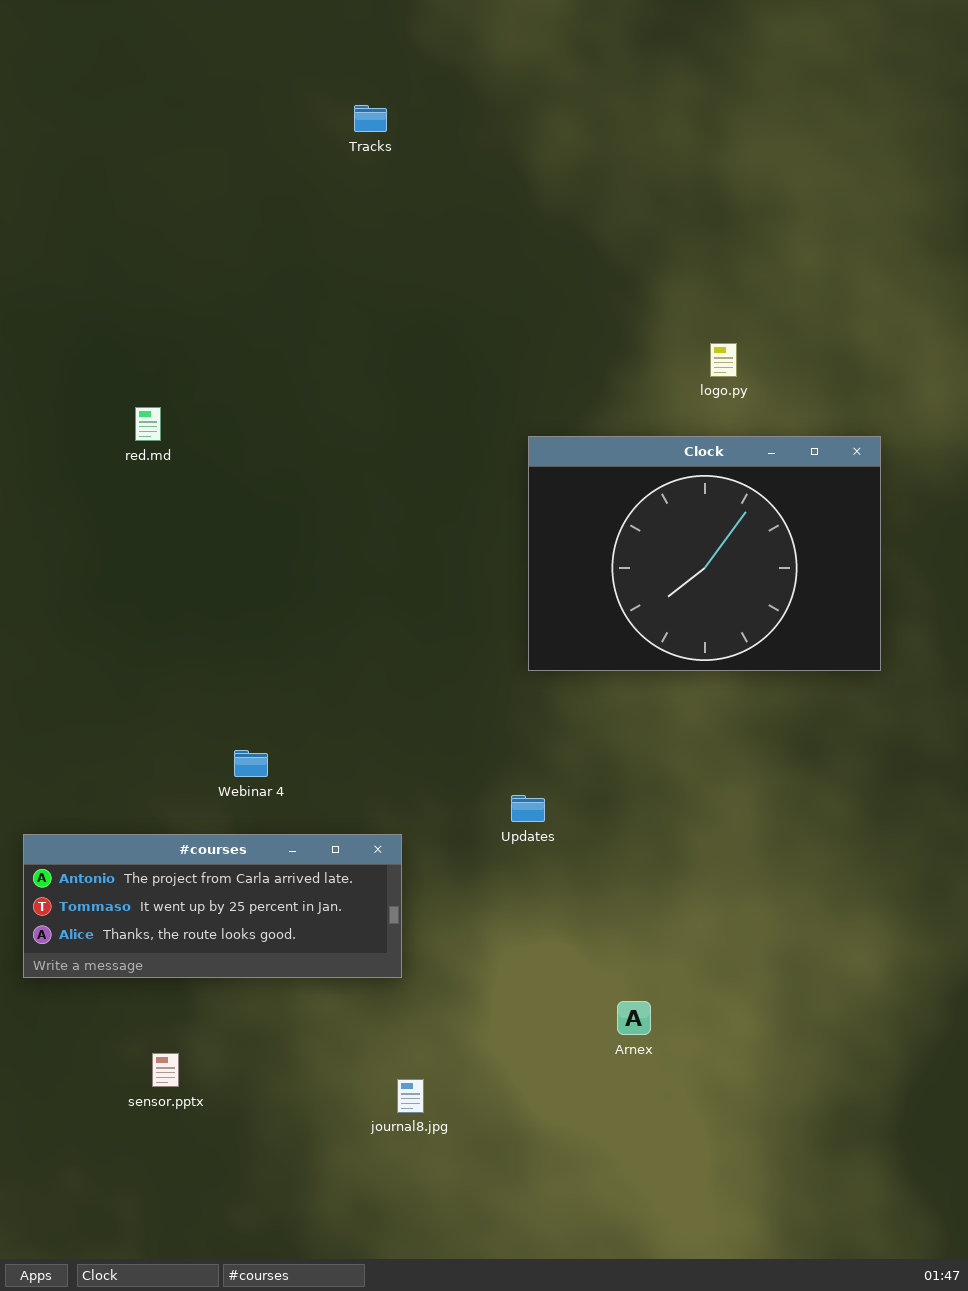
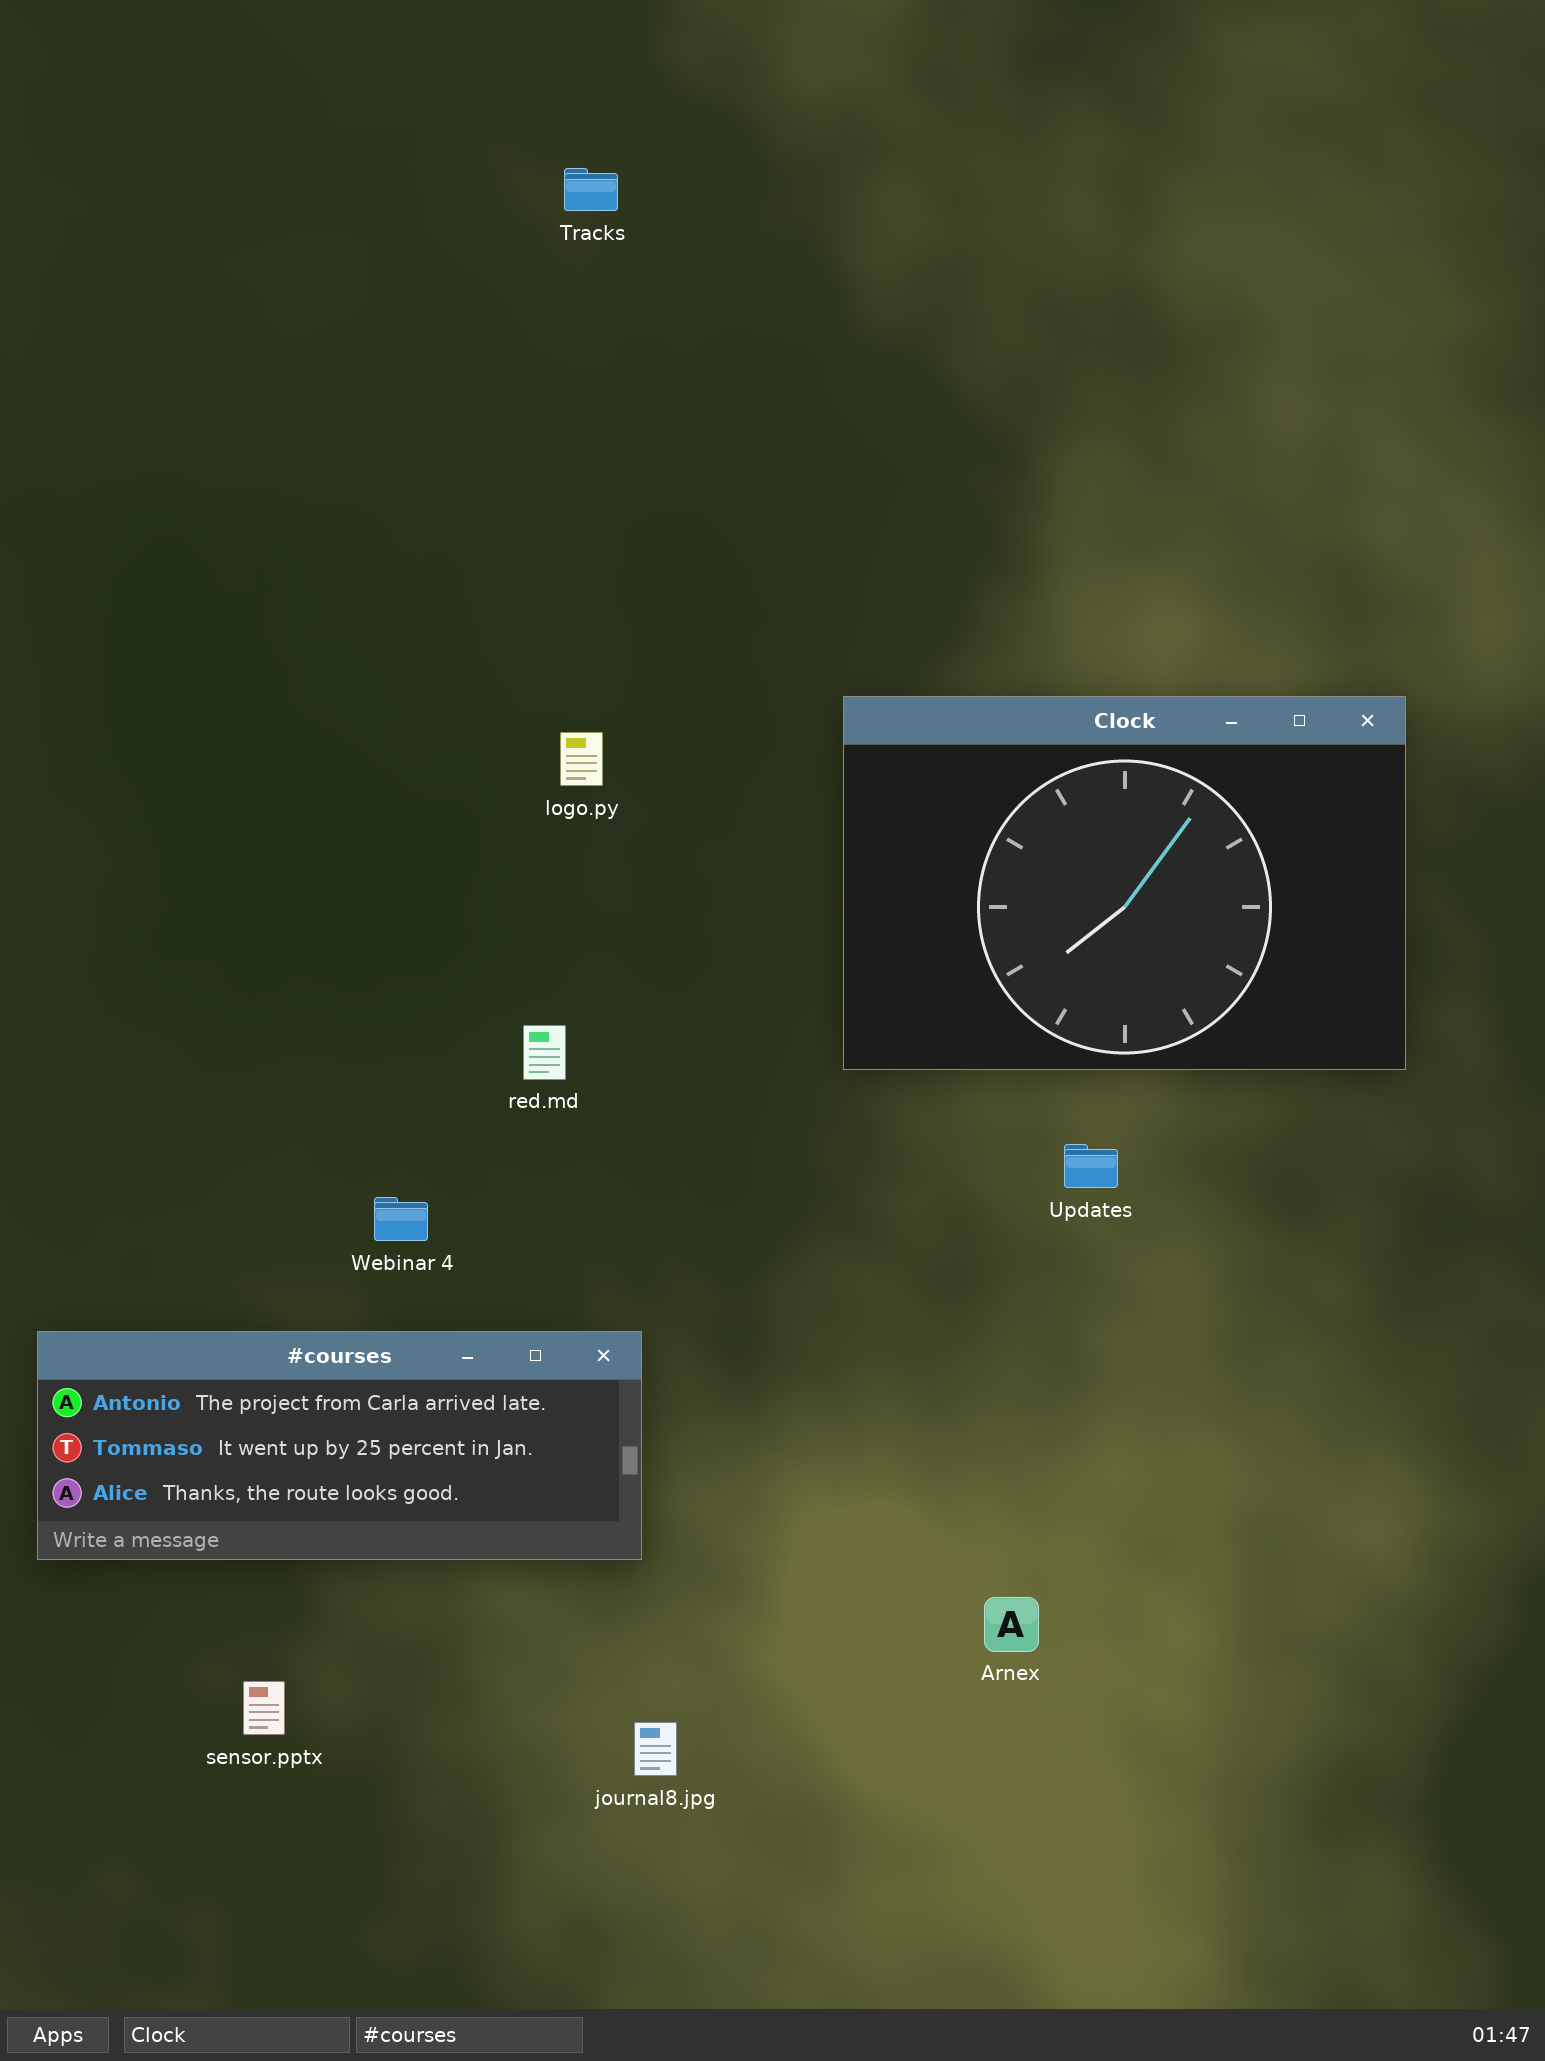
logo.py: [710,343,737,377] -> [560,732,603,786], moved
red.md: [135,407,161,441] -> [523,1025,566,1080], moved
Updates: [511,795,545,822] -> [1064,1144,1118,1188], moved

